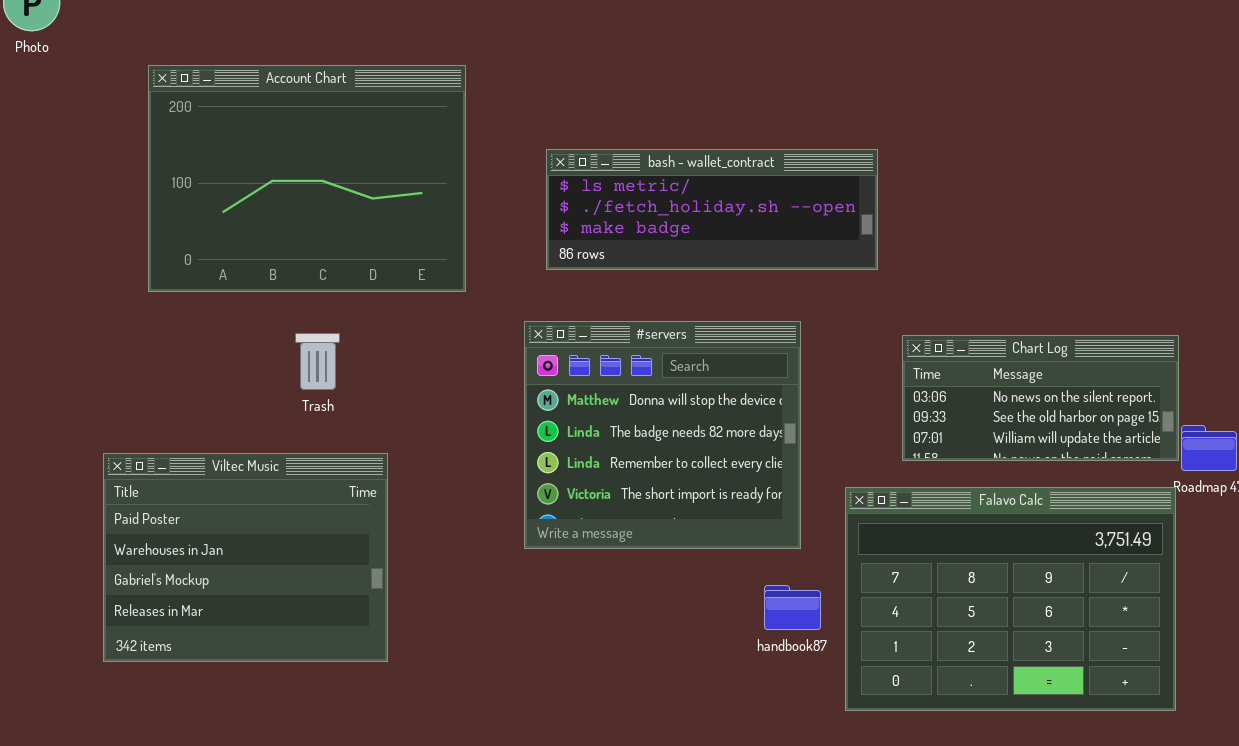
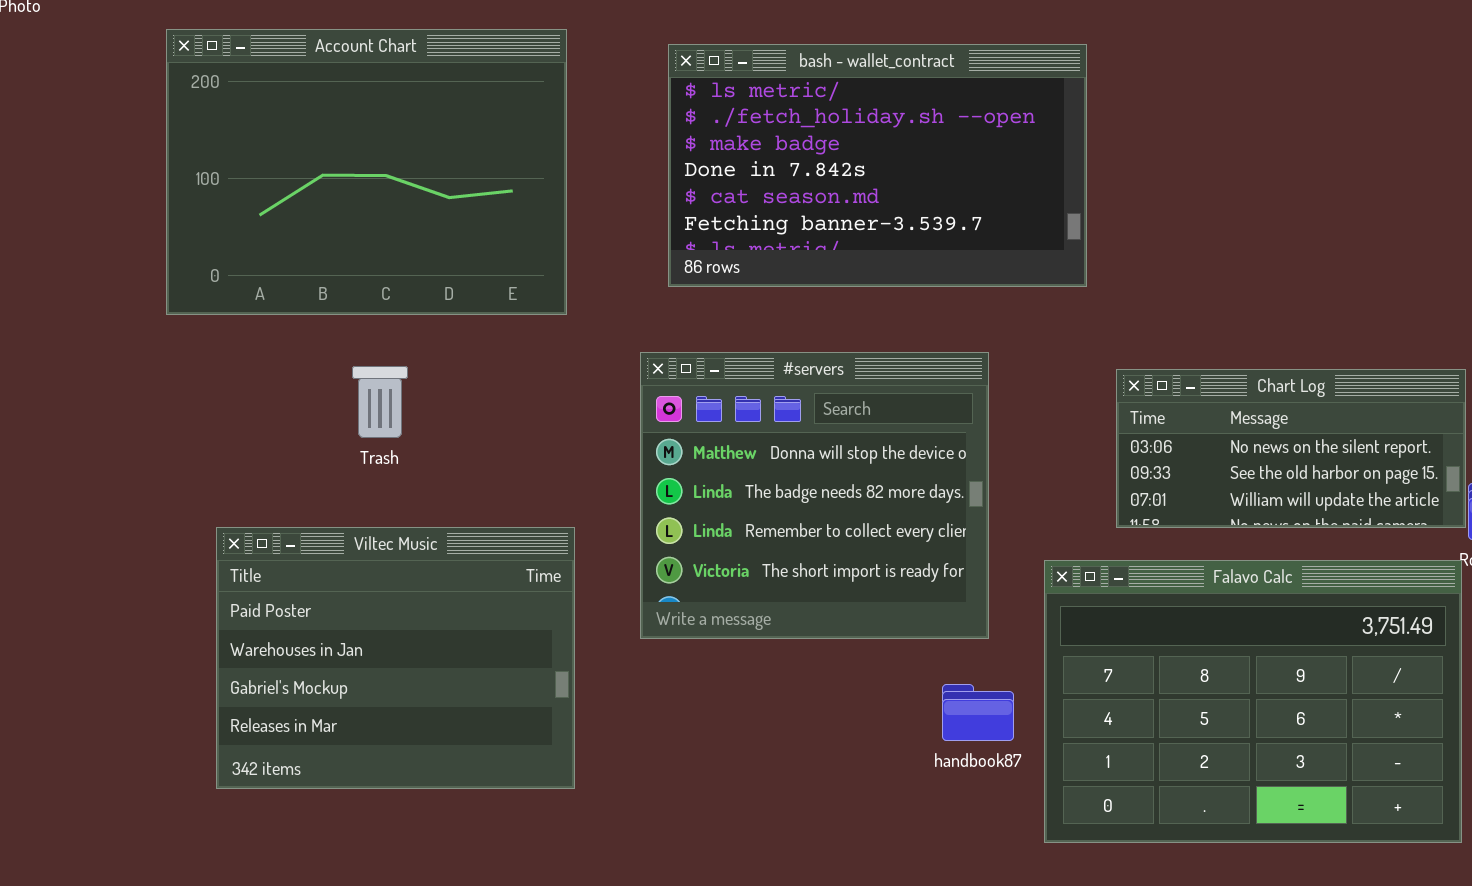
bash - wallet_contract: [546,149,878,270] -> [668,44,1087,287], resized
Viltec Music: [103,453,388,662] -> [216,527,575,789], moved

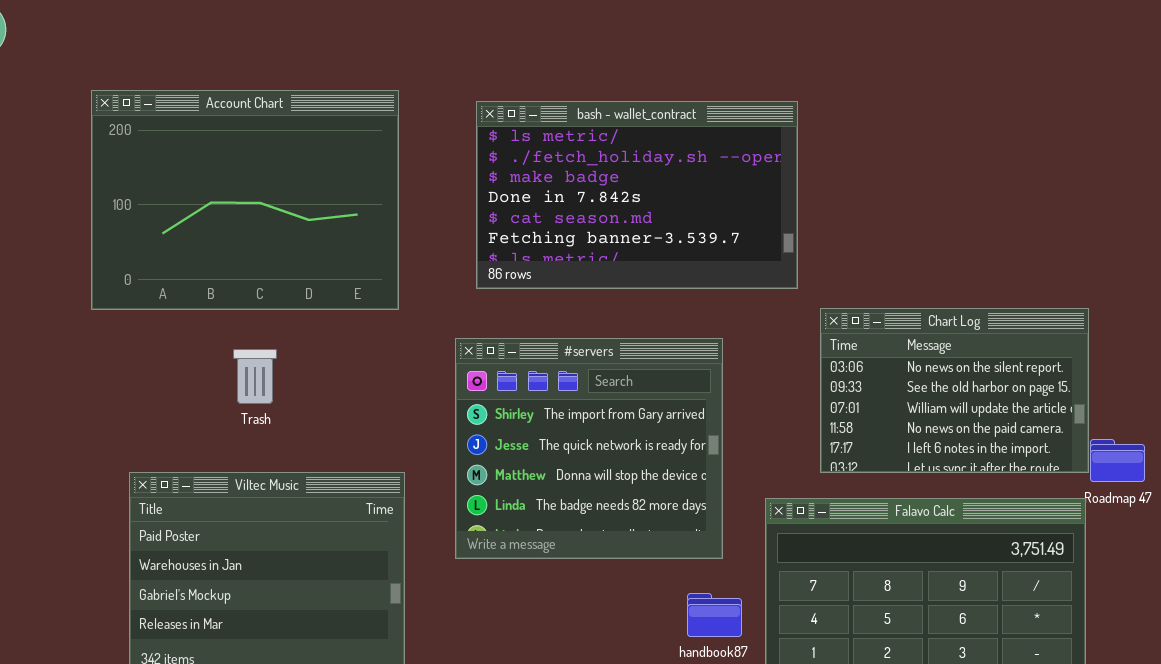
#servers: [640,352,989,639] -> [455,338,723,559], scrolled up 2 rows
Chart Log: [1116,369,1466,528] -> [820,308,1089,473], resized

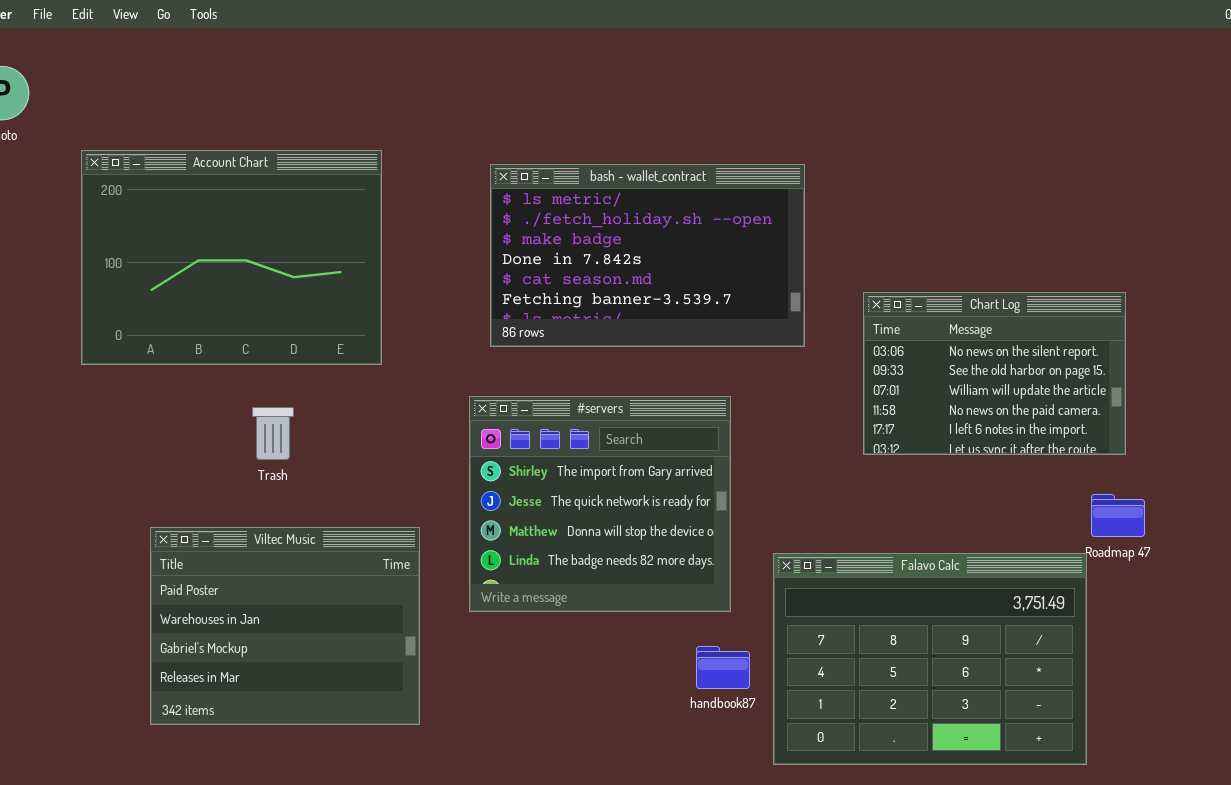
Account Chart: [91,90,399,310] -> [81,150,382,365], moved
Chart Log: [820,308,1089,473] -> [863,292,1126,455], moved

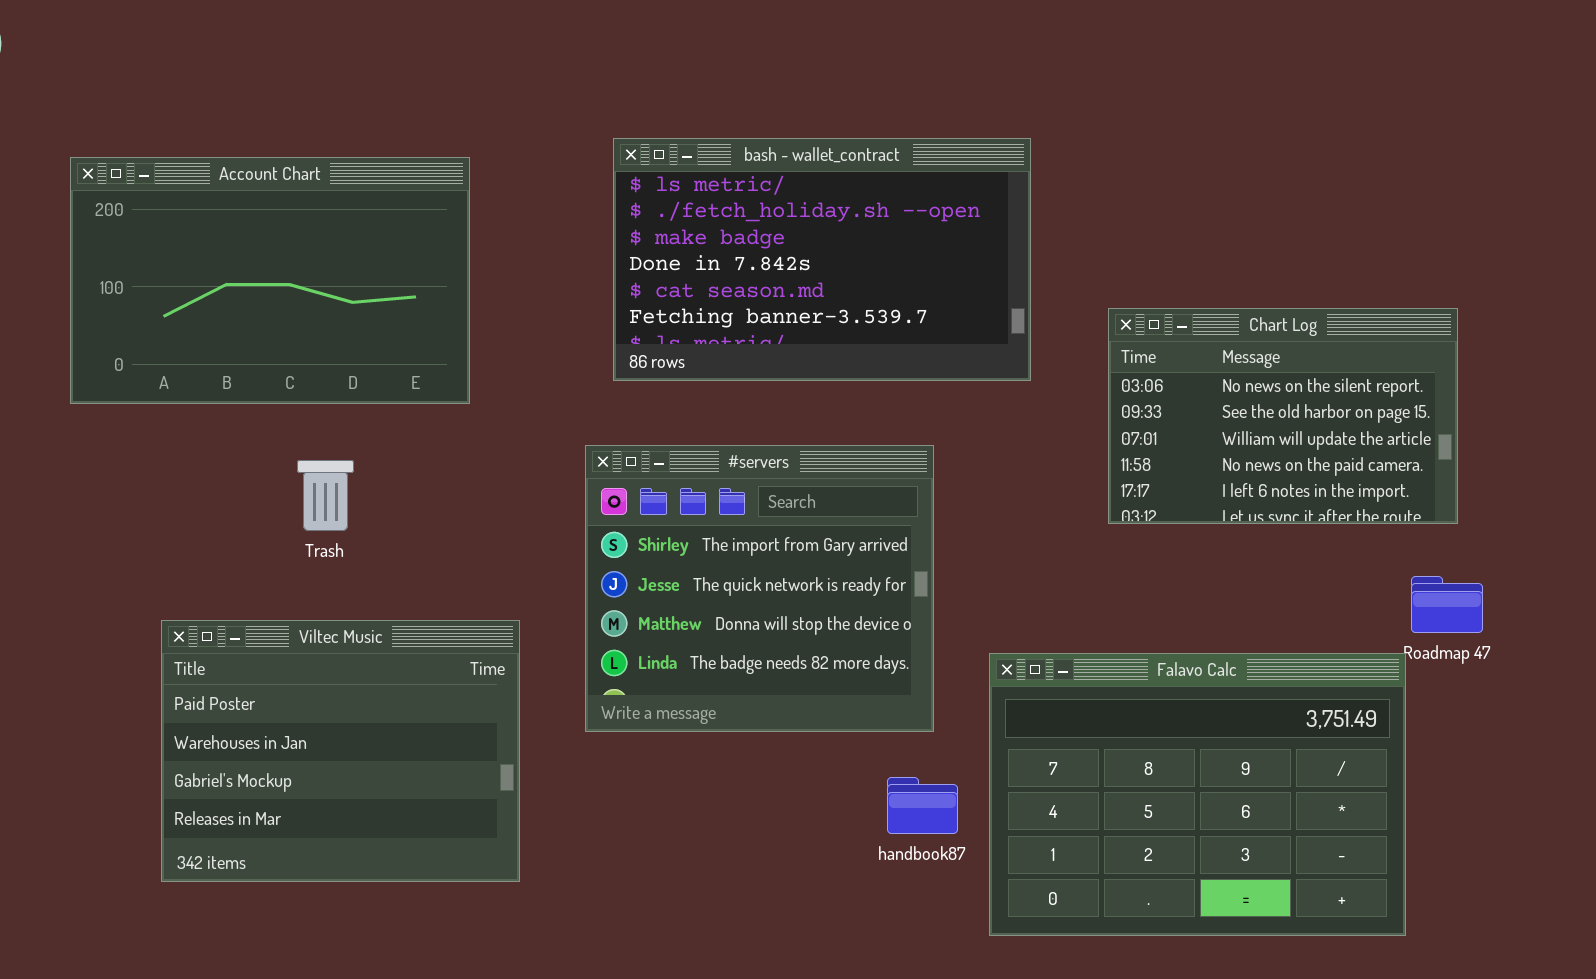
Account Chart: [81,150,382,365] -> [70,157,470,404], resized

